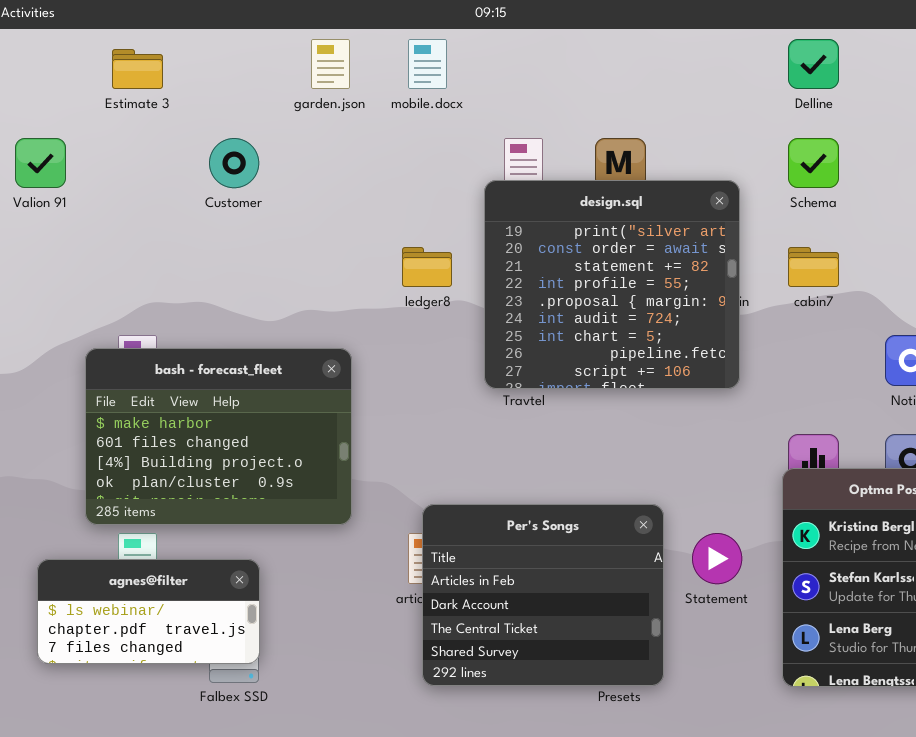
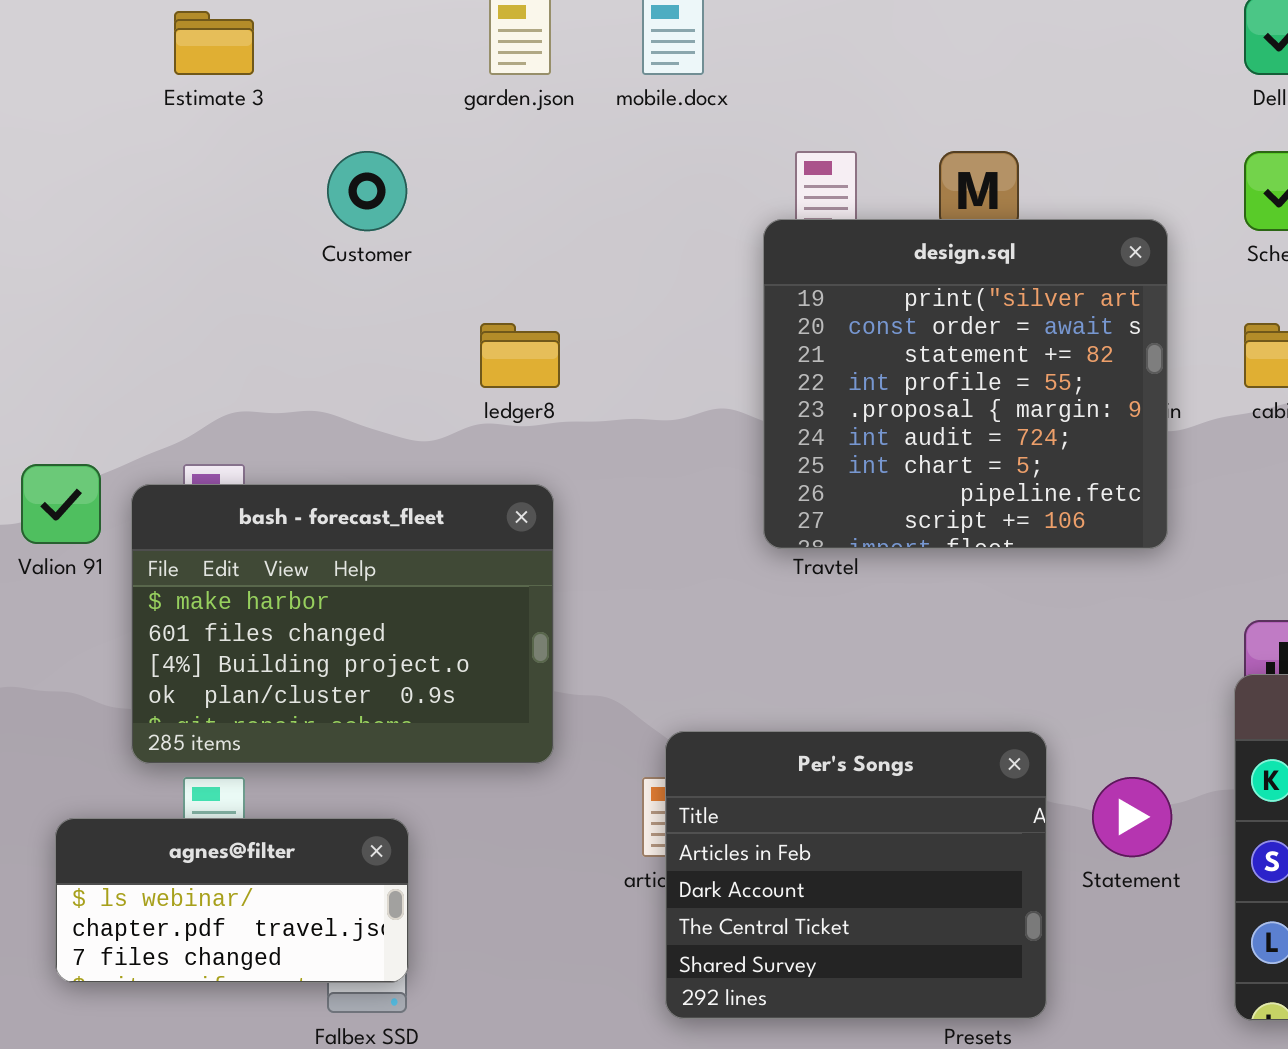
Valion 91: [15,138,66,188] -> [21,464,101,544], moved
ledger8: [402,247,452,287] -> [480,323,560,388], moved

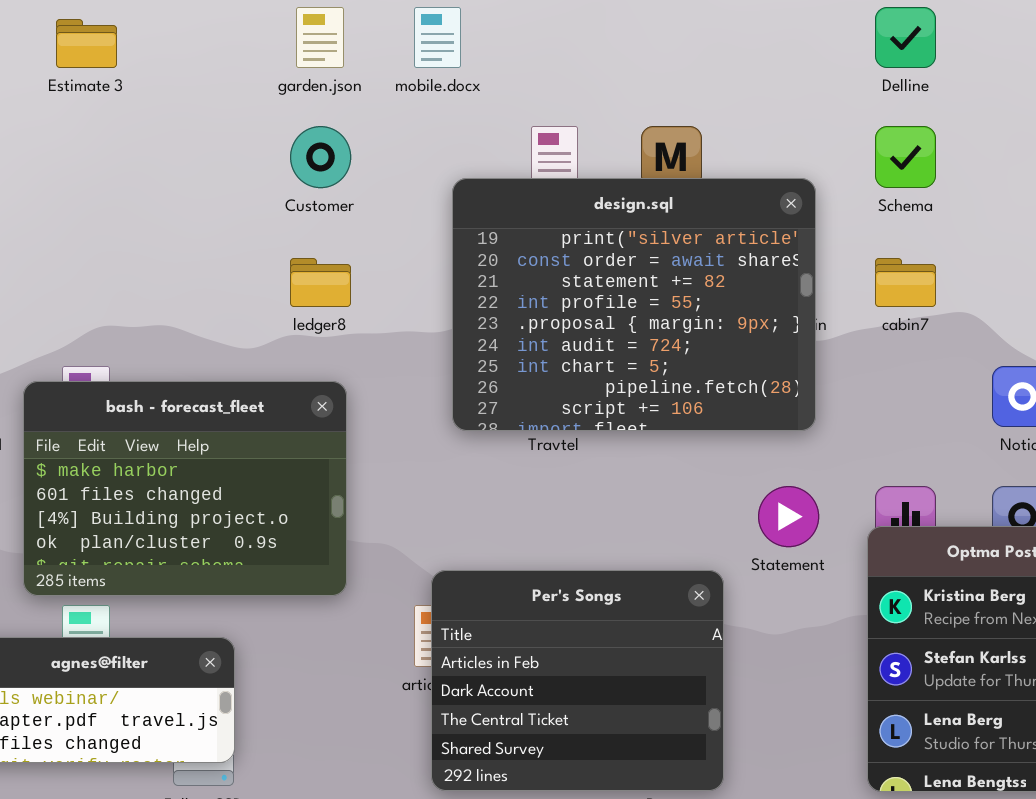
Customer: [327,151,407,231] -> [290,126,351,188], moved
design.sql: [763,219,1168,549] -> [452,178,816,431], resized
Statement: [1092,777,1172,857] -> [758,486,819,547], moved

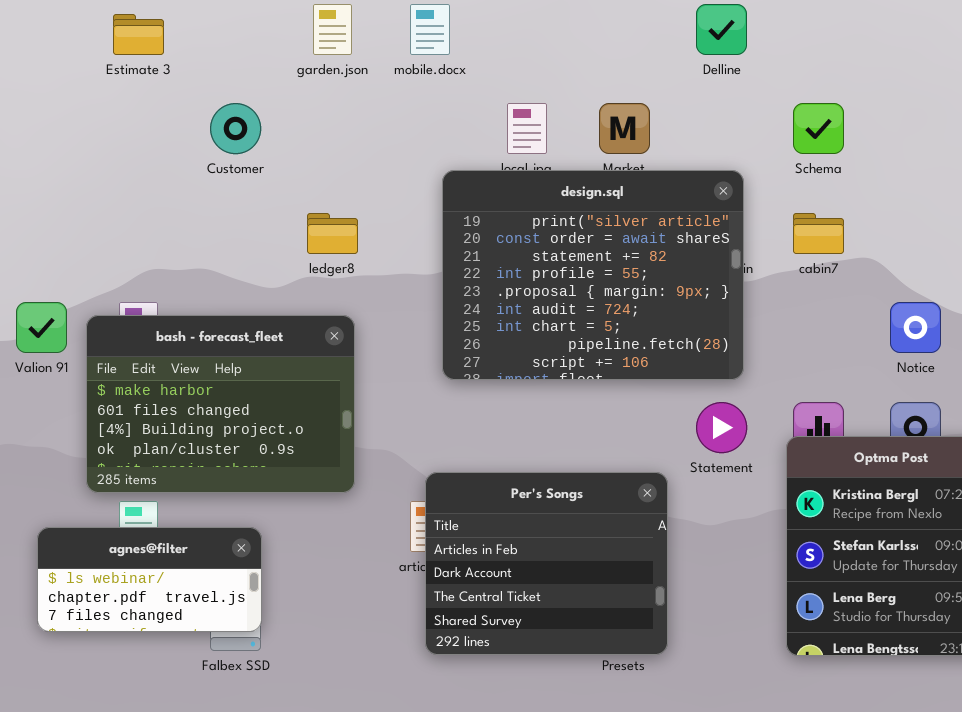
Delline: [875,7,936,68] -> [696,4,747,55], moved
Customer: [290,126,351,188] -> [210,103,261,154], moved
design.sql: [452,178,816,431] -> [442,170,744,380], moved

